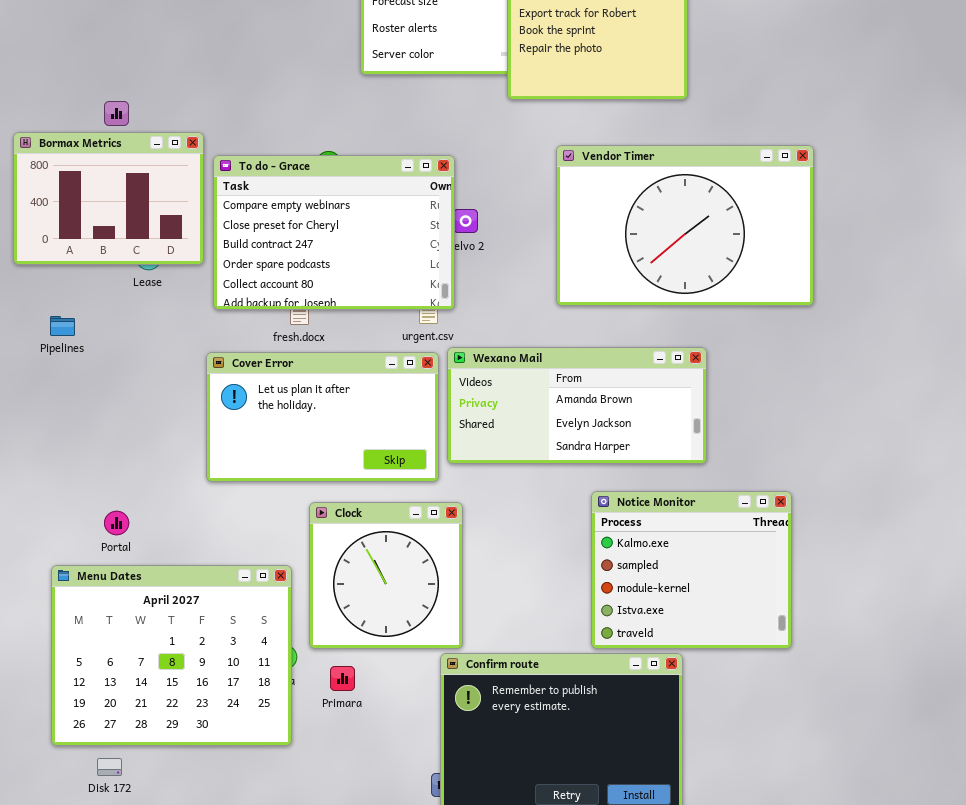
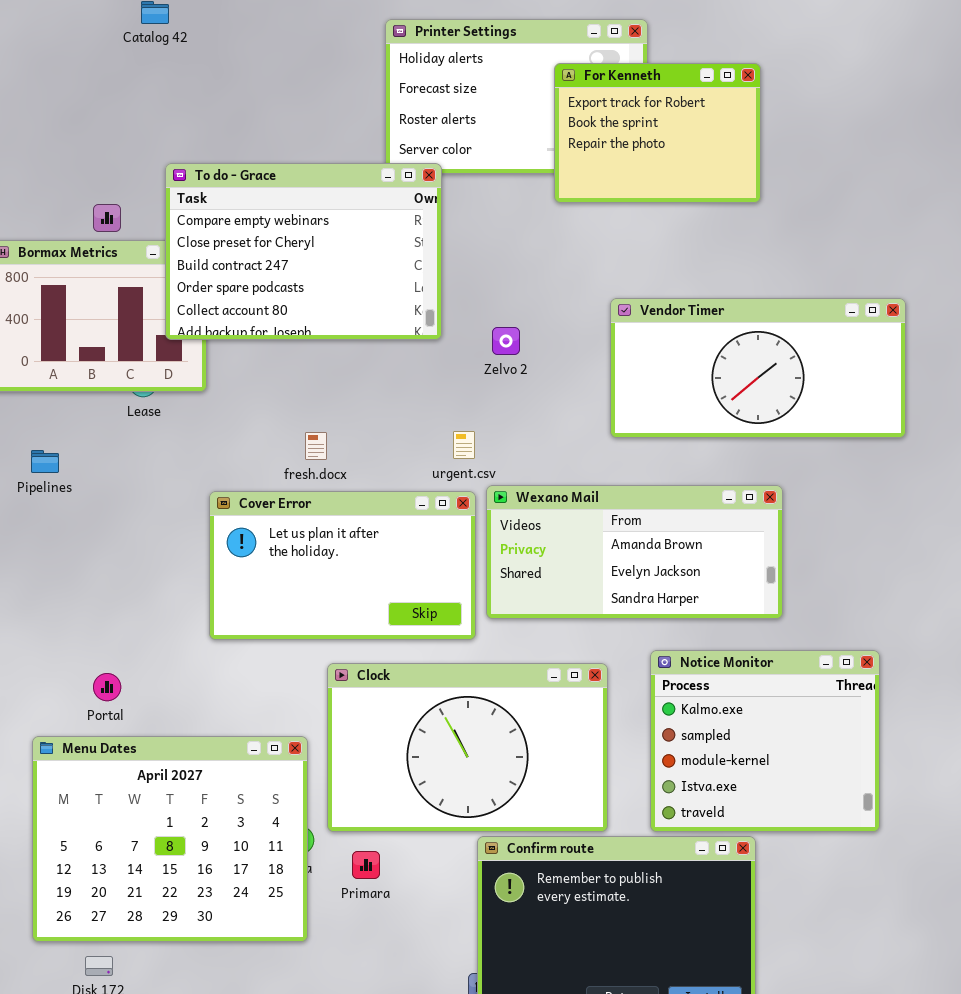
Vendor Timer: [556,145,814,306] -> [610,298,906,438], resized
To do - Grace: [213,155,455,310] -> [165,163,442,340], moved
Clock: [309,502,463,649] -> [327,663,608,832], resized

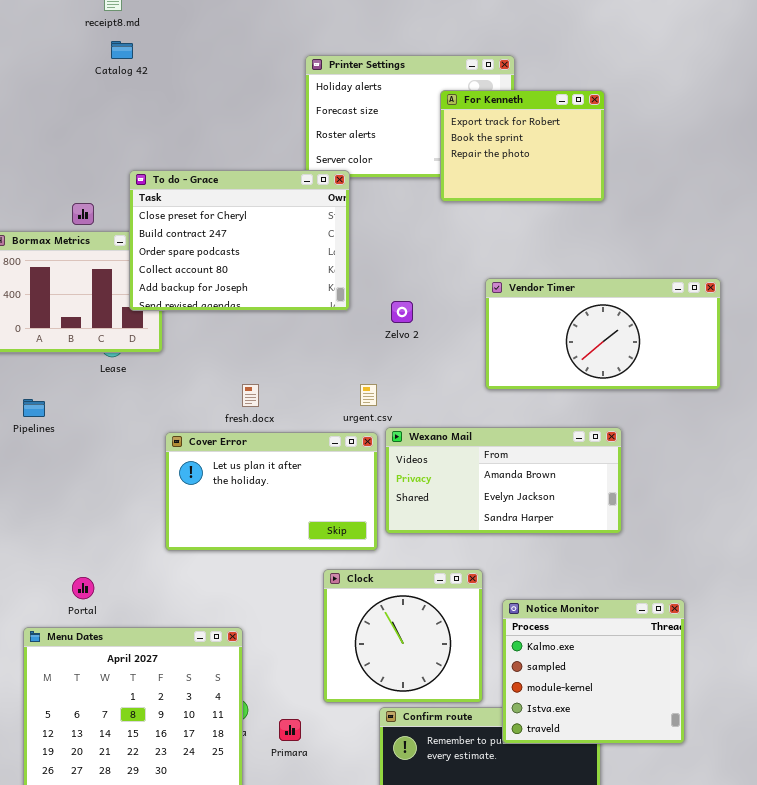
To do - Grace: [165,163,442,340] -> [129,170,350,311], scrolled down 1 row
Notice Monitor: [650,650,880,832] -> [502,599,685,744], moved
Clock: [327,663,608,832] -> [323,569,483,703], resized

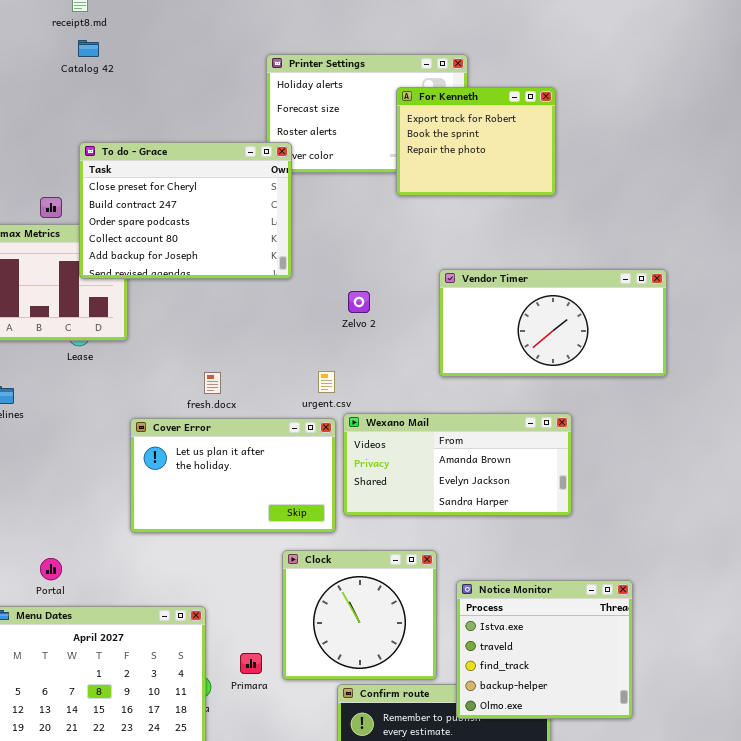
To do - Grace: [129,170,350,311] -> [79,142,292,279], moved
Notice Monitor: [502,599,685,744] -> [456,580,633,719], scrolled down 3 rows
Primara: [279,719,301,741] -> [240,653,262,674], moved

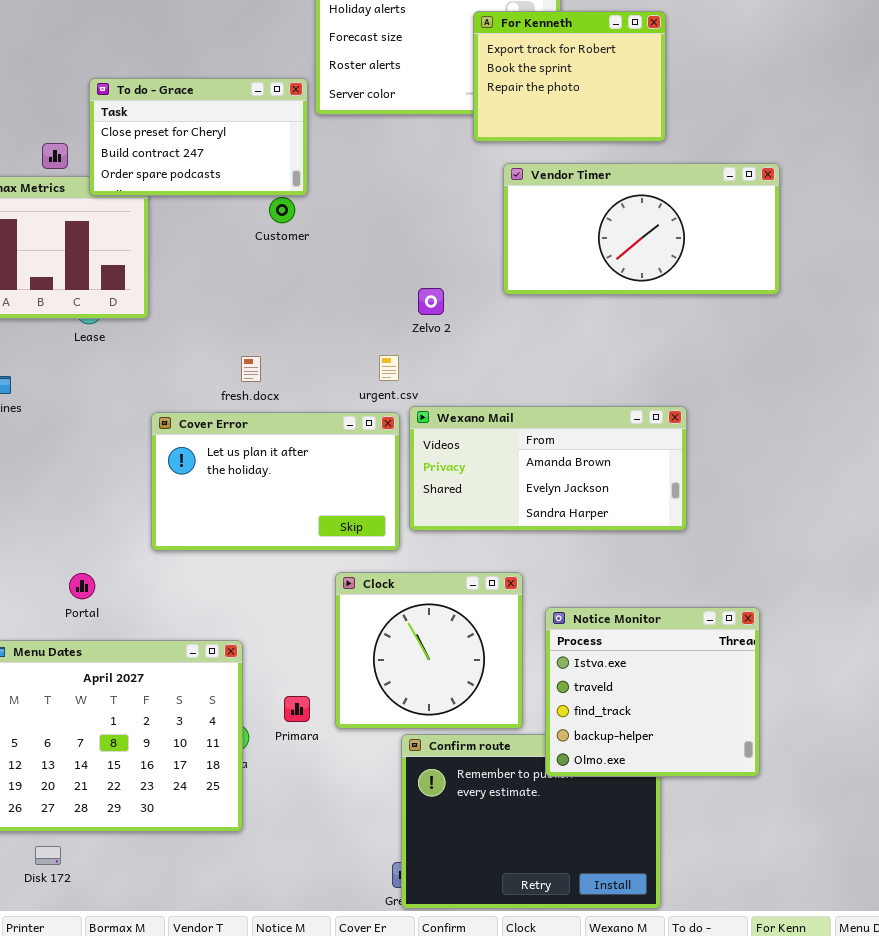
To do - Grace: [79,142,292,279] -> [89,78,308,196], resized
Vendor Timer: [439,269,667,377] -> [503,163,780,295], moved
Zelvo 2: [348,291,370,313] -> [418,288,444,315], moved
Portal: [40,558,62,580] -> [69,573,95,599], moved

